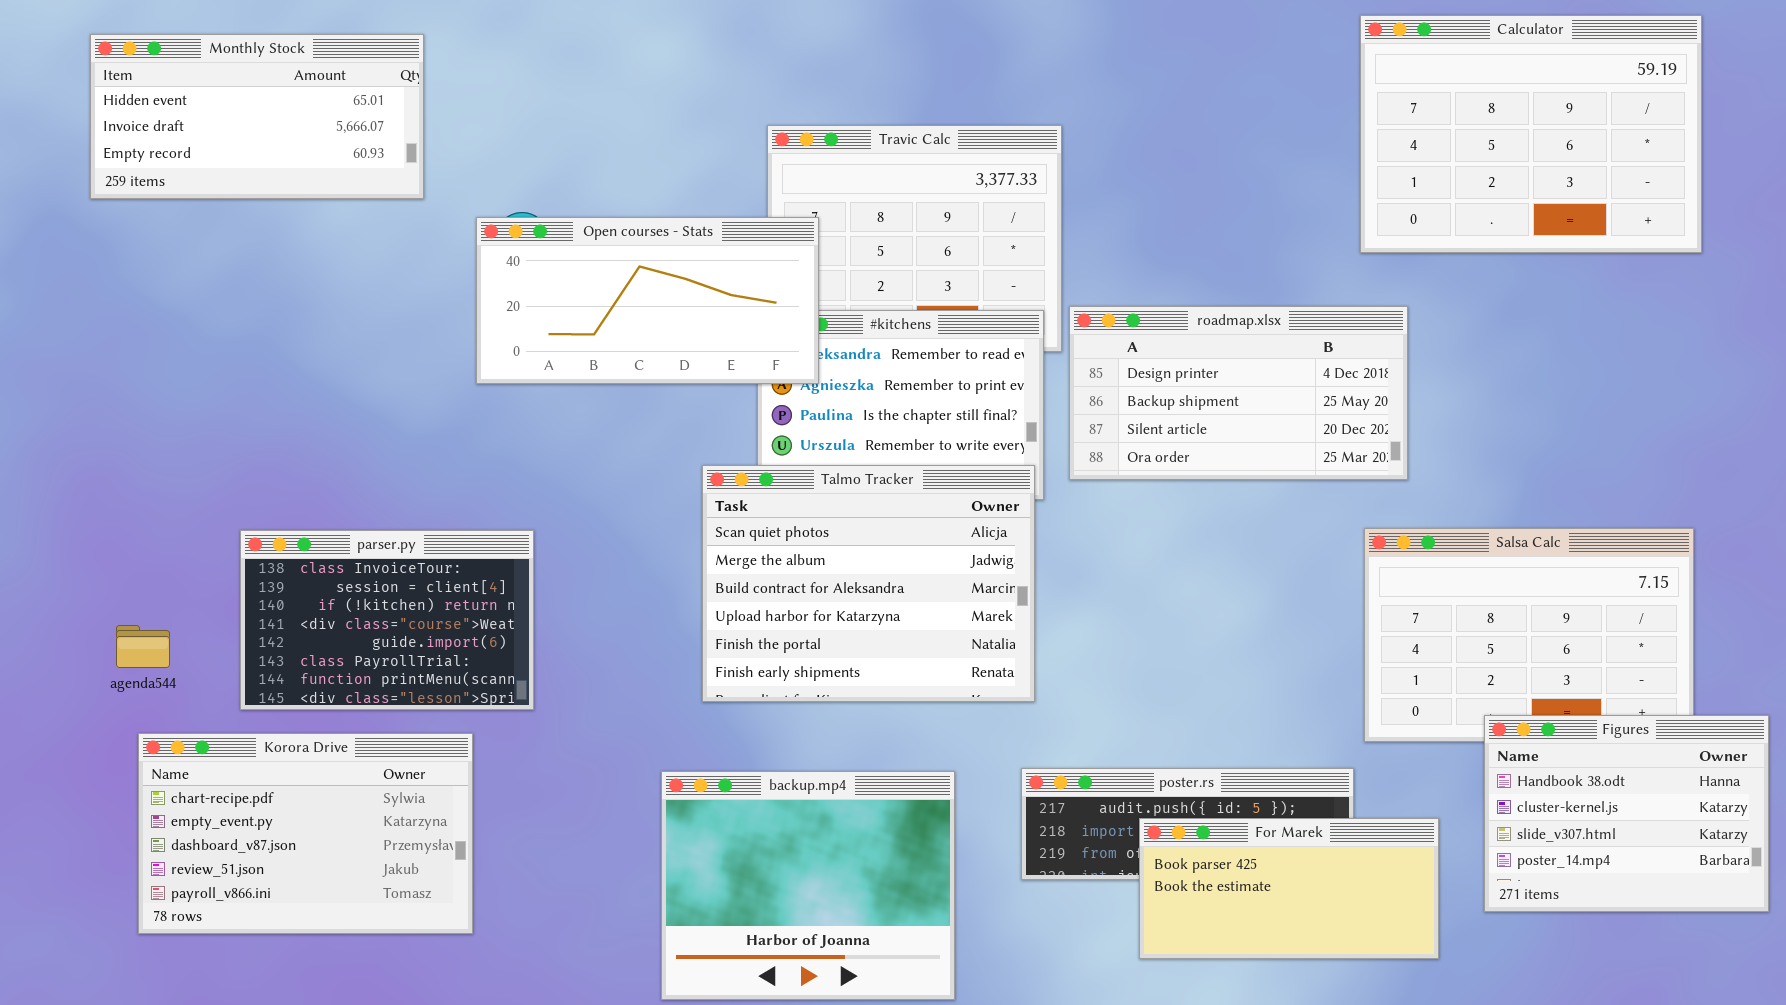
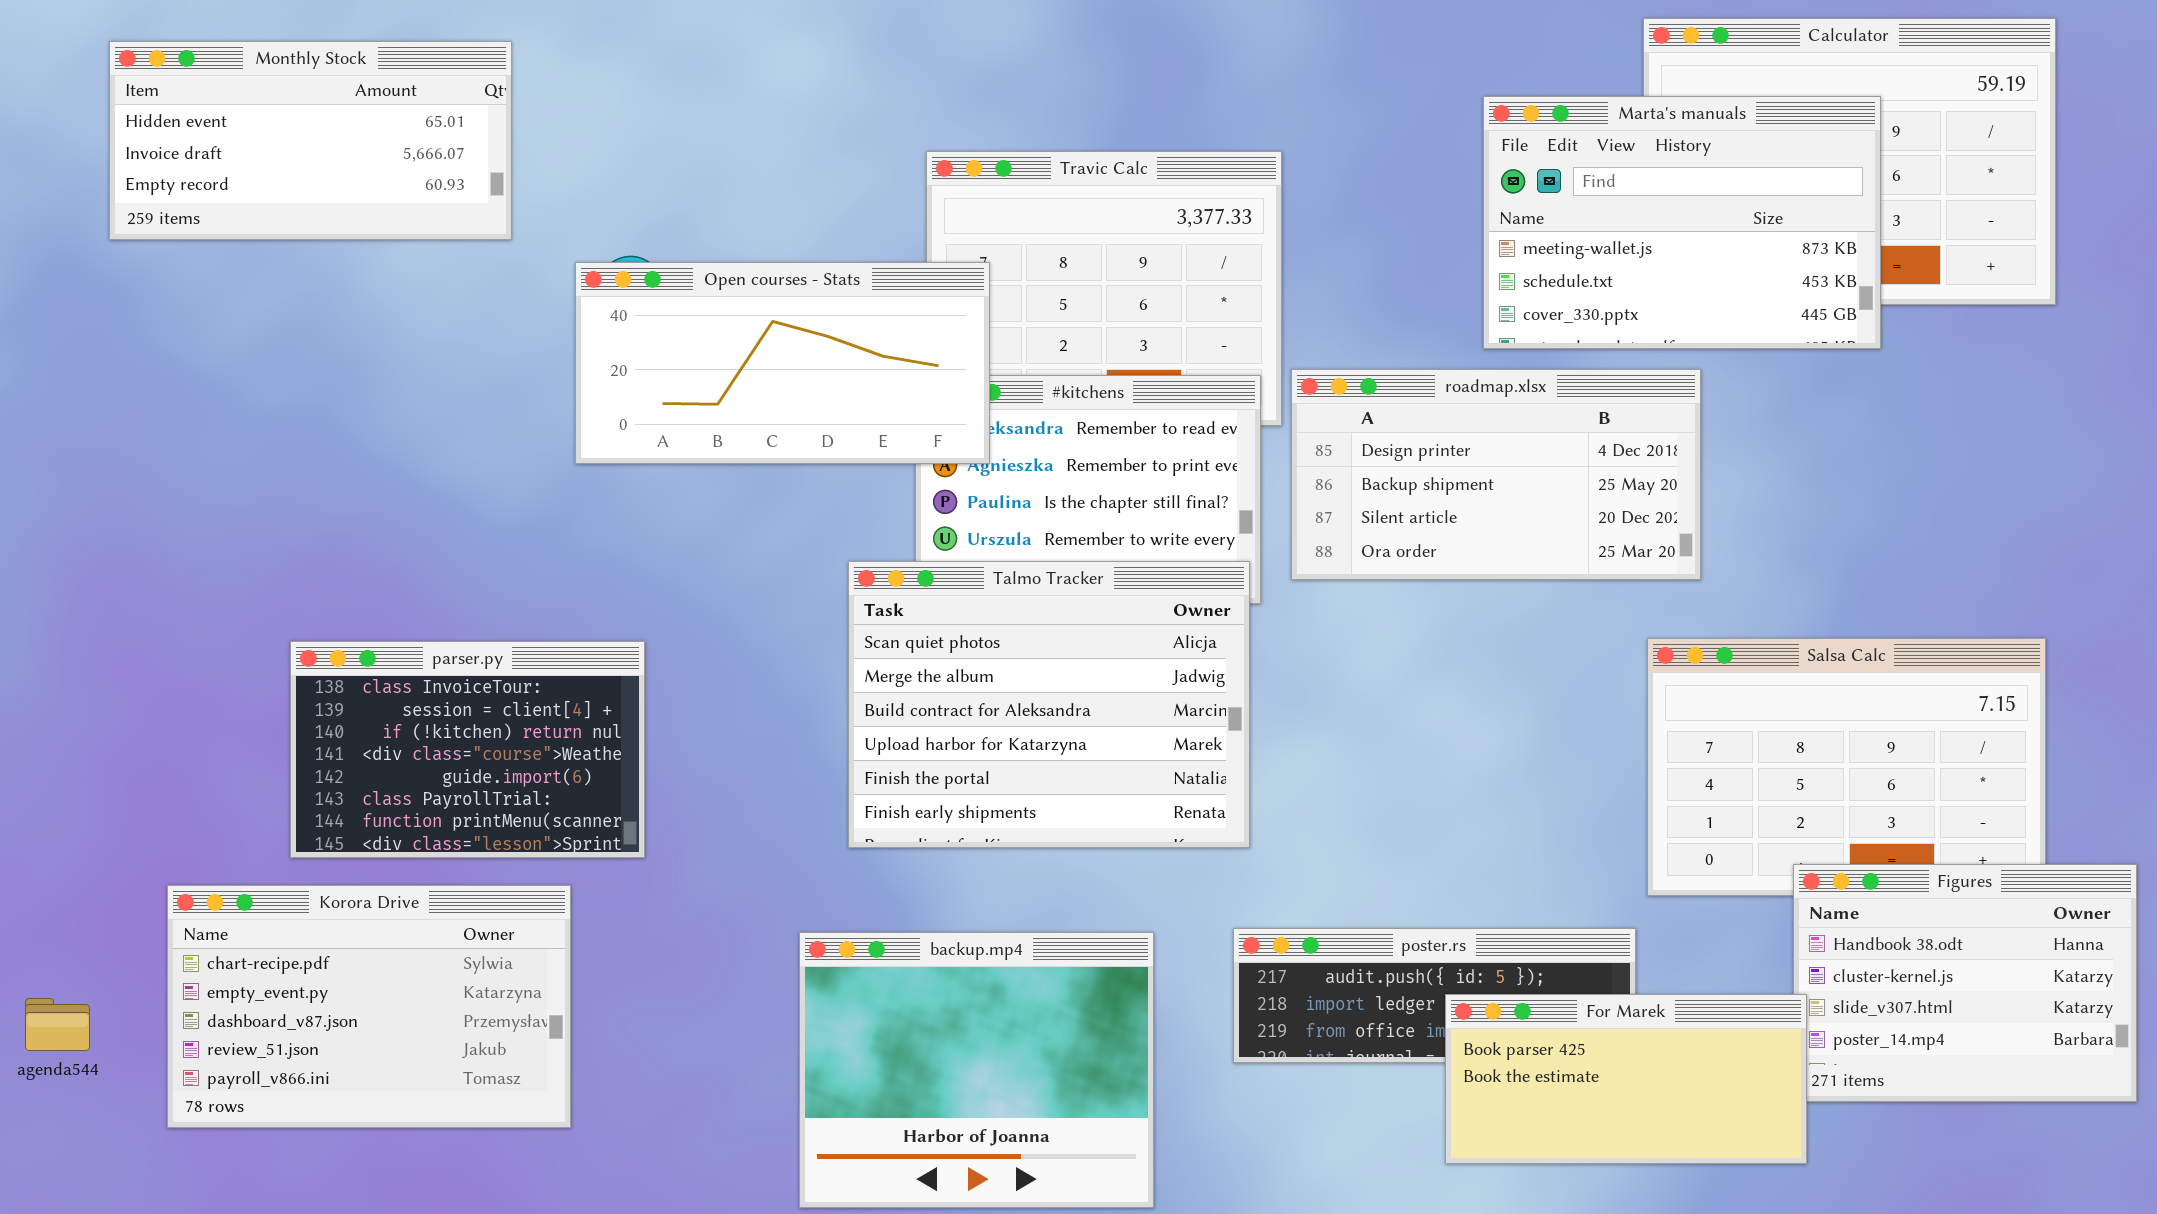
Marta's manuals: none -> [1483,96,1881,349], opened
agenda544: [116,625,170,668] -> [25,998,90,1051], moved
For Marek: [1139,818,1439,959] -> [1445,994,1807,1164], moved

